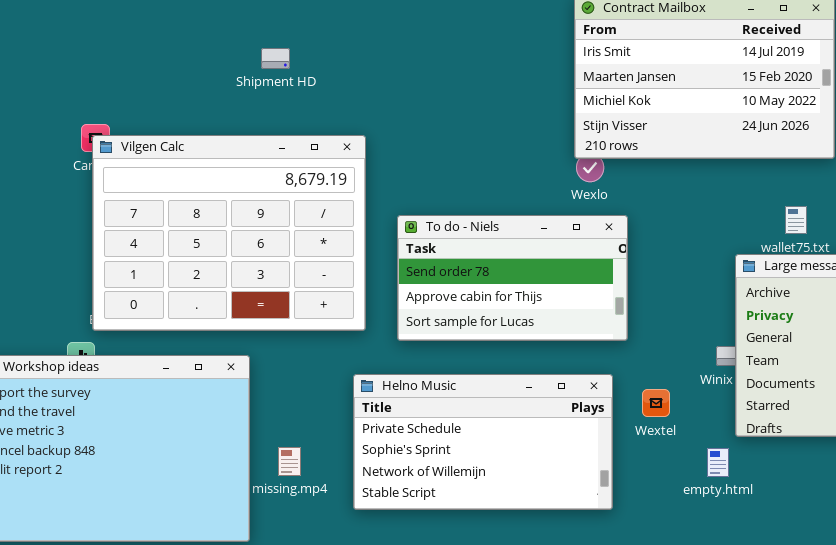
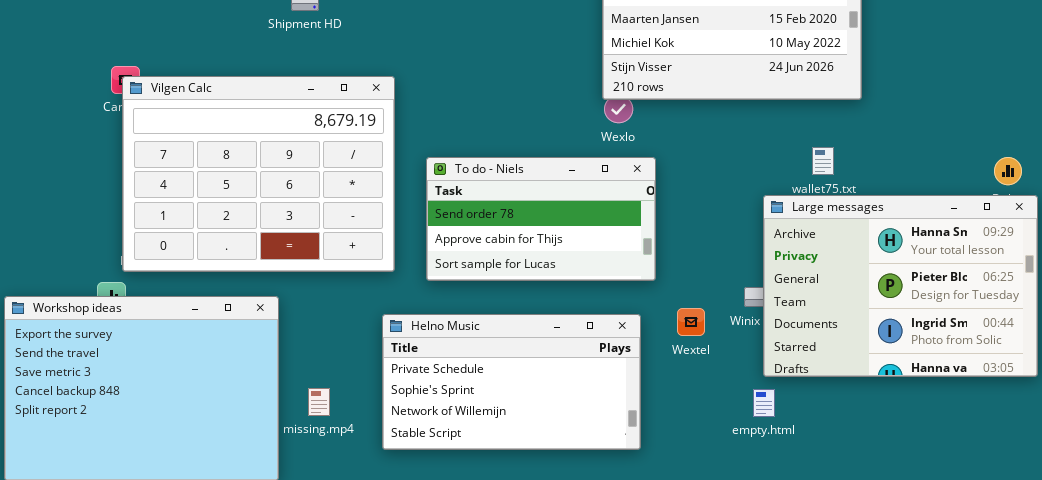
Wextel: [642,389,670,417] -> [677,308,705,336], moved
empty.html: [707,448,729,477] -> [753,389,775,417], moved

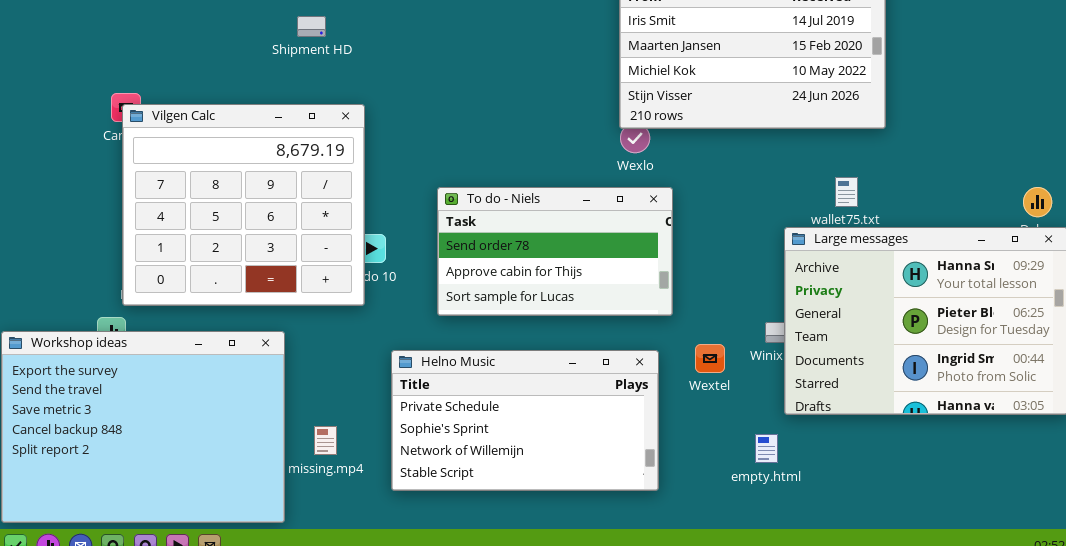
Vilgen Calc: [122,76,395,272] -> [122,104,365,306], resized
empty.html: [753,389,775,417] -> [755,434,778,463], moved

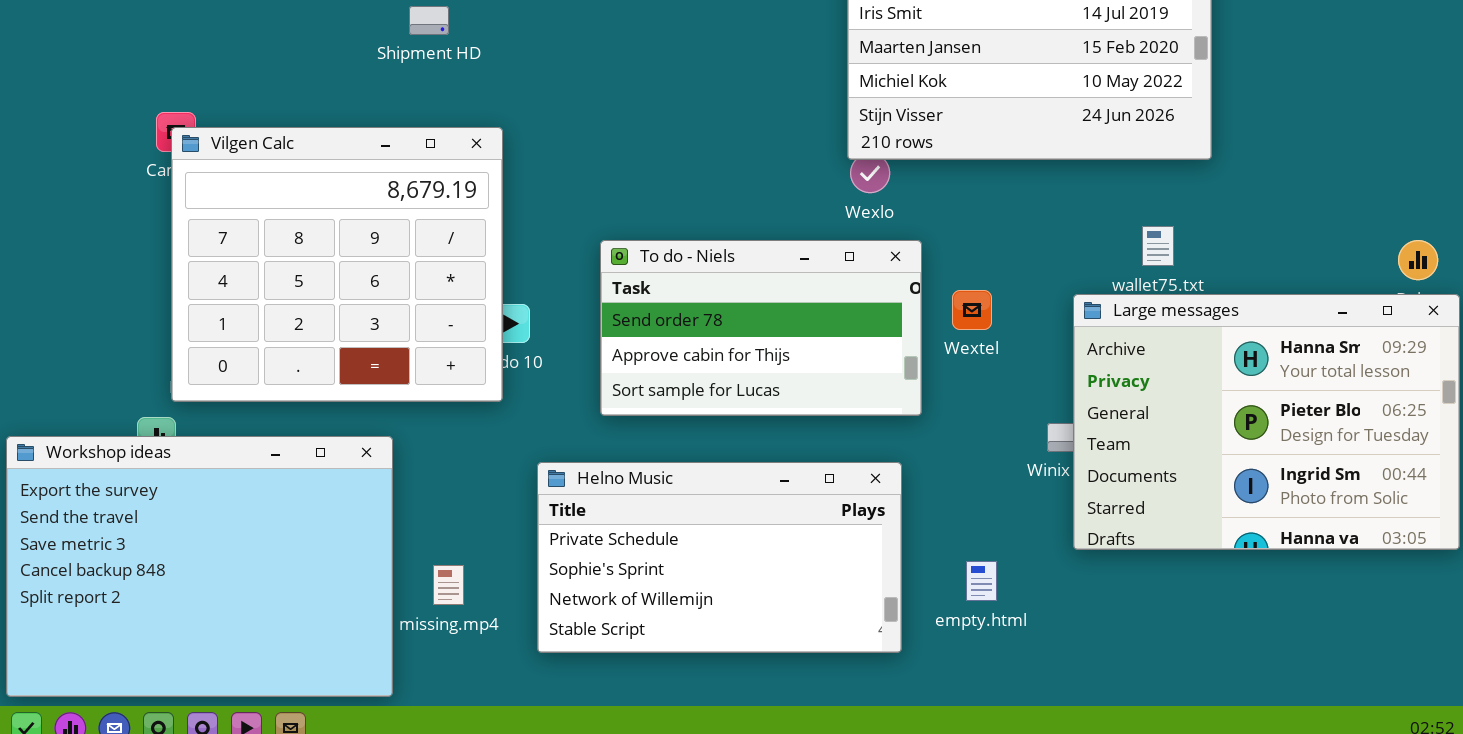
Wextel: [695,344,725,373] -> [952,290,992,330], moved
empty.html: [755,434,778,463] -> [966,561,997,601], moved

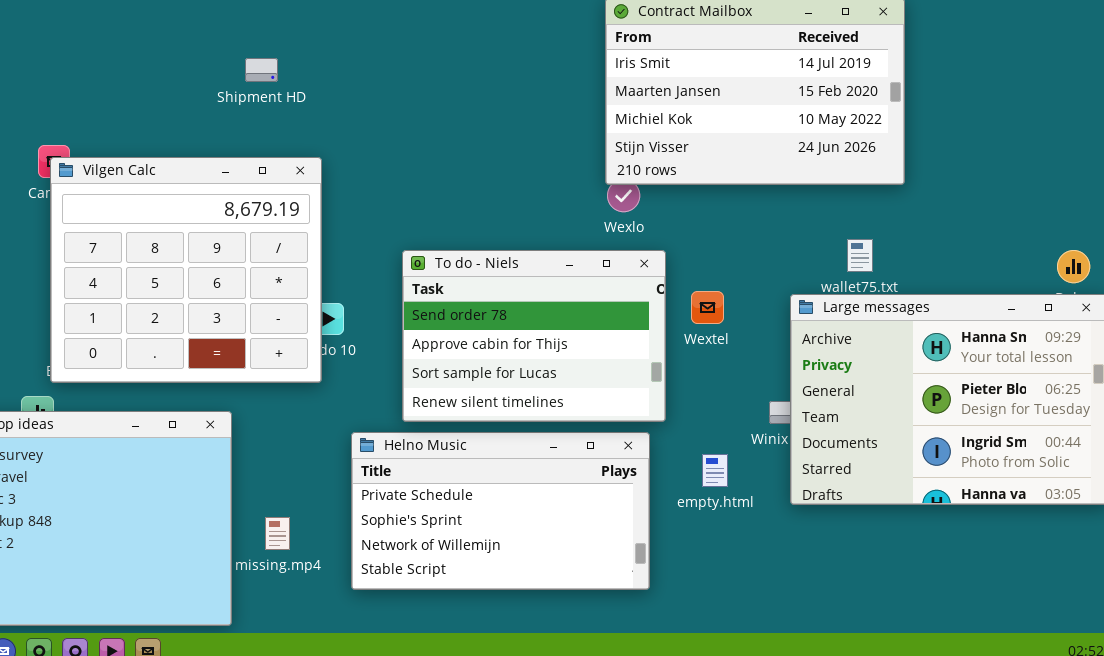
To do - Niels: [600,240,922,416] -> [402,250,666,422], resized
empty.html: [966,561,997,601] -> [702,454,728,487], moved

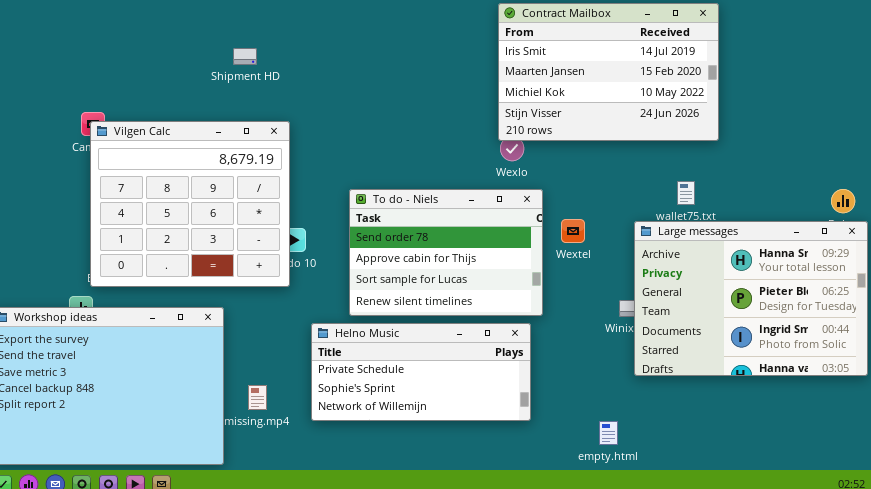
Helno Music: [351,432,650,590] -> [311,323,531,421], resized
empty.html: [702,454,728,487] -> [599,421,618,445], moved

